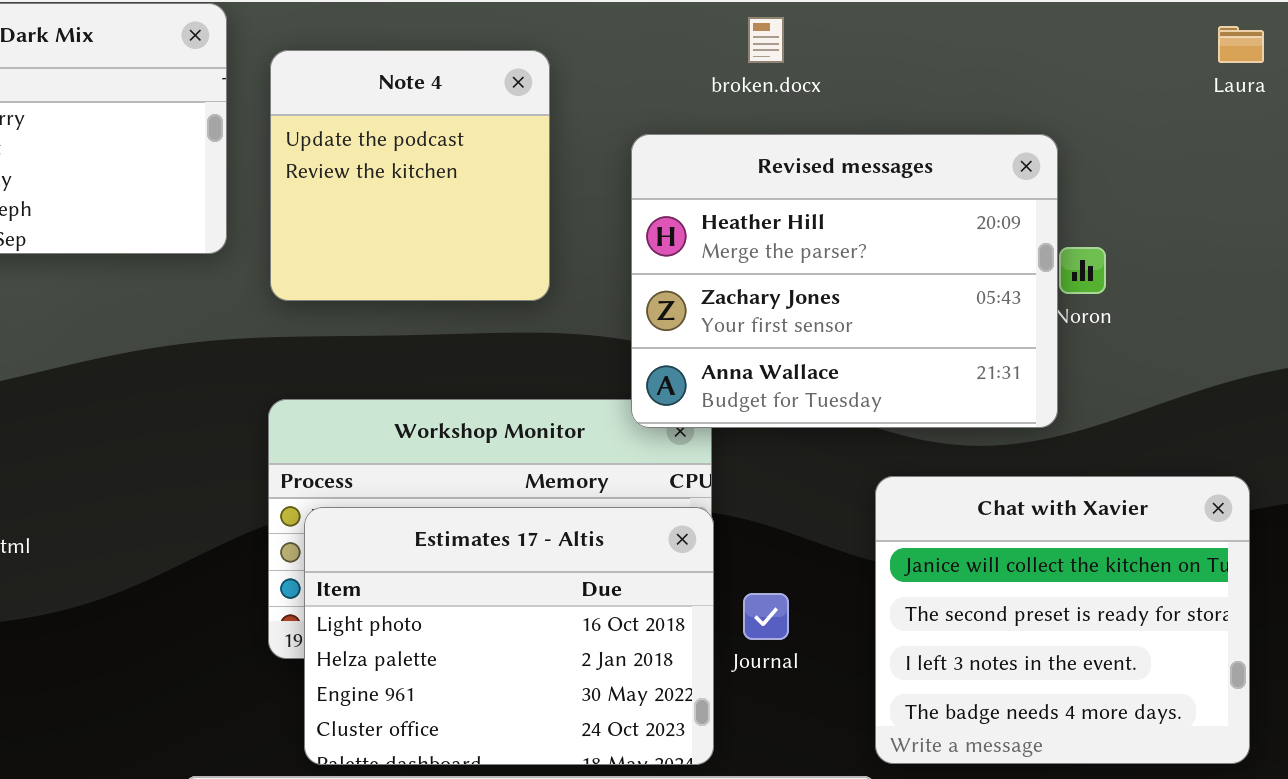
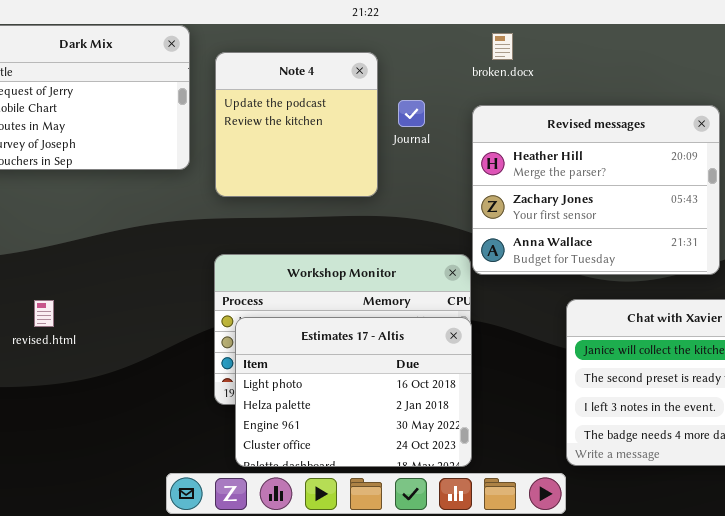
Revised messages: [631,134,1058,428] -> [472,105,720,275], moved
Journal: [743,593,789,640] -> [398,100,425,127], moved

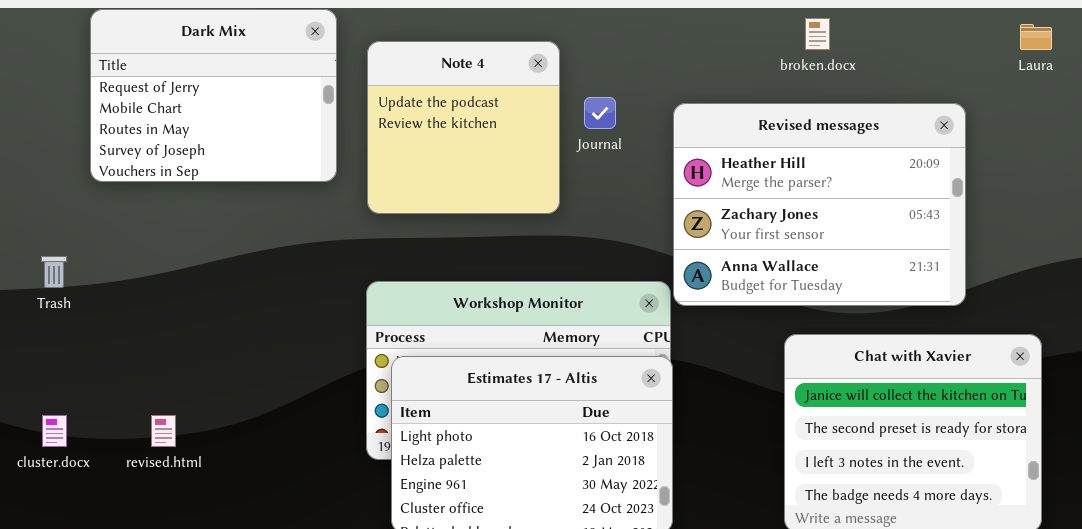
broken.docx: [492,33,513,60] -> [805,18,830,50], moved
revised.html: [34,300,54,327] -> [151,415,176,447], moved

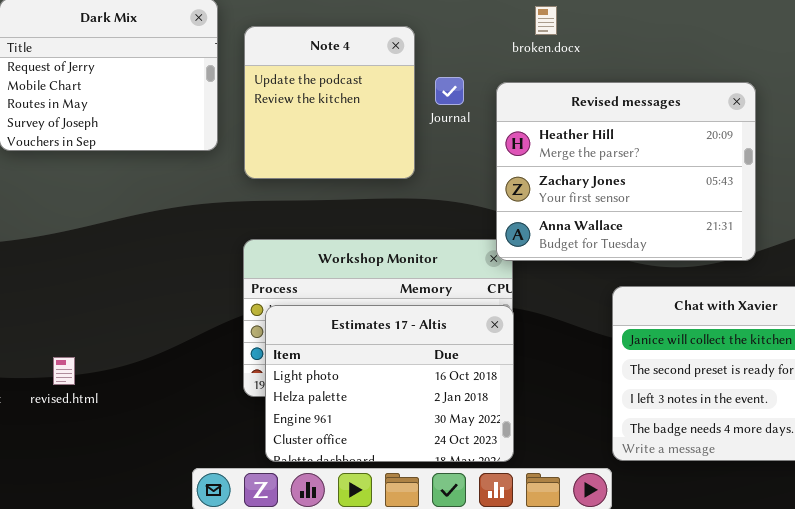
broken.docx: [805,18,830,50] -> [535,6,557,35], moved
Revised messages: [673,103,966,306] -> [496,82,756,261], moved

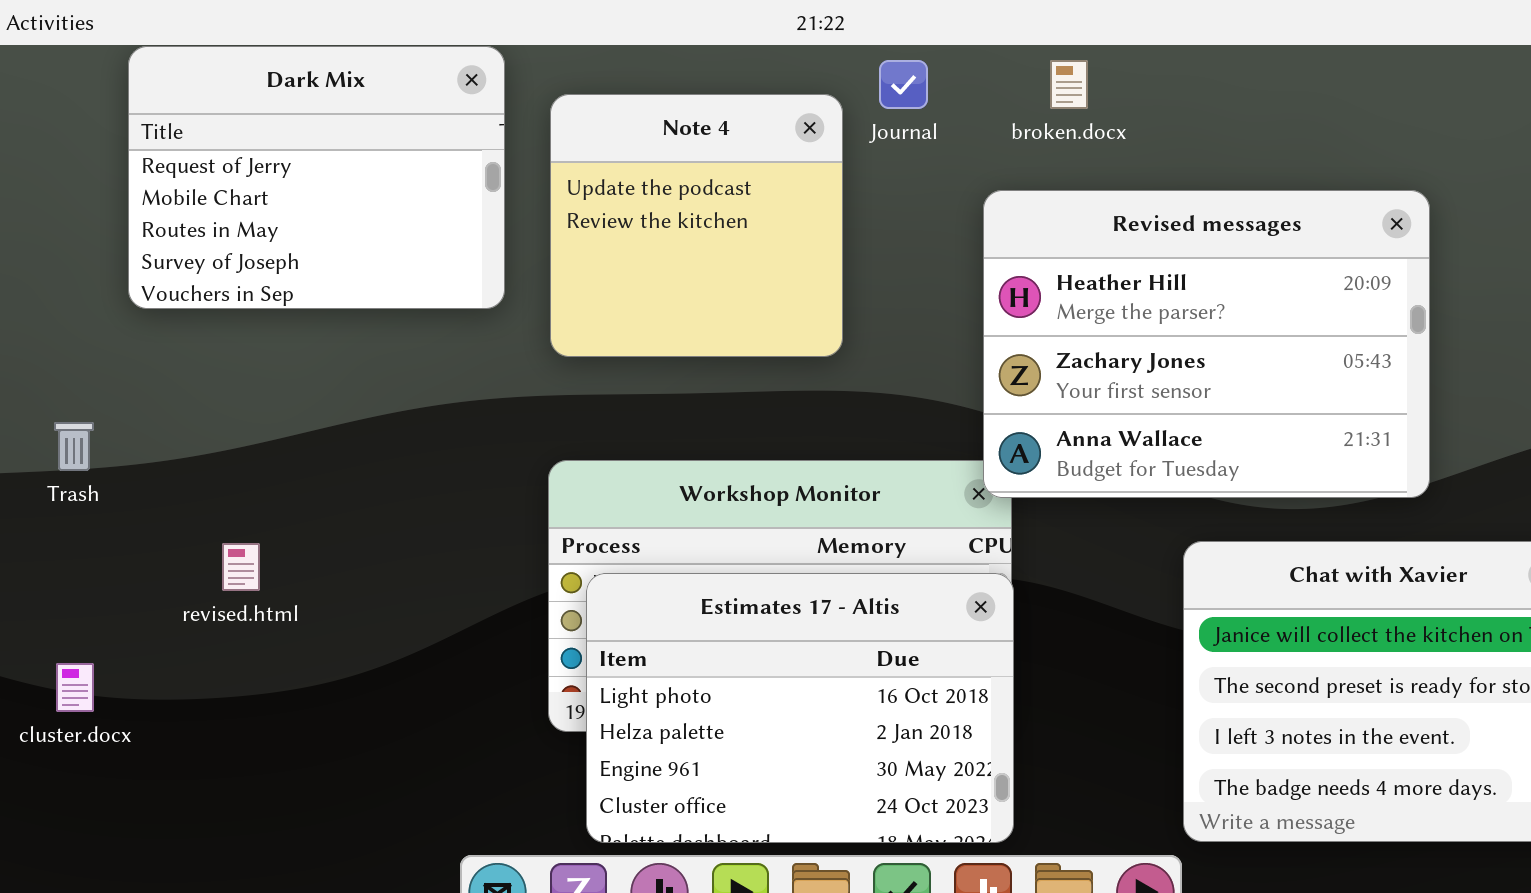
Journal: [435,77,464,105] -> [879,60,928,109], moved
revised.html: [53,357,75,385] -> [222,543,260,591], moved

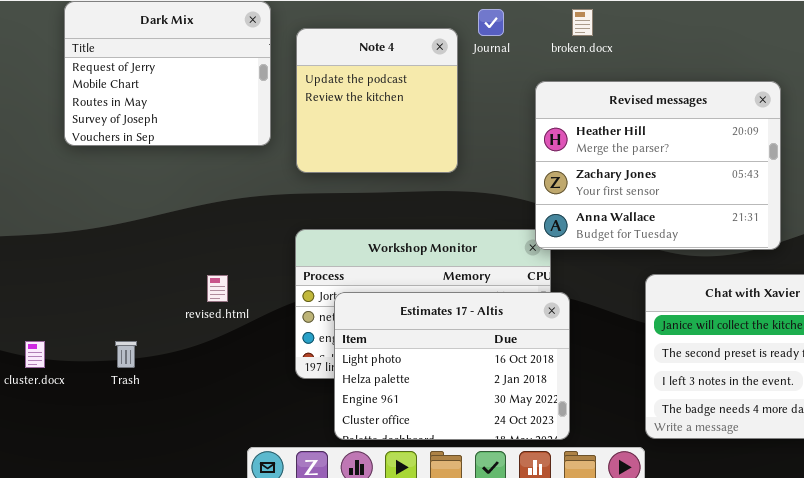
Trash: [54,422,94,471] -> [115,341,137,368], moved
revised.html: [222,543,260,591] -> [207,275,228,302], moved
Estimates 17 - Altis: [586,573,1014,843] -> [334,292,570,440], moved

